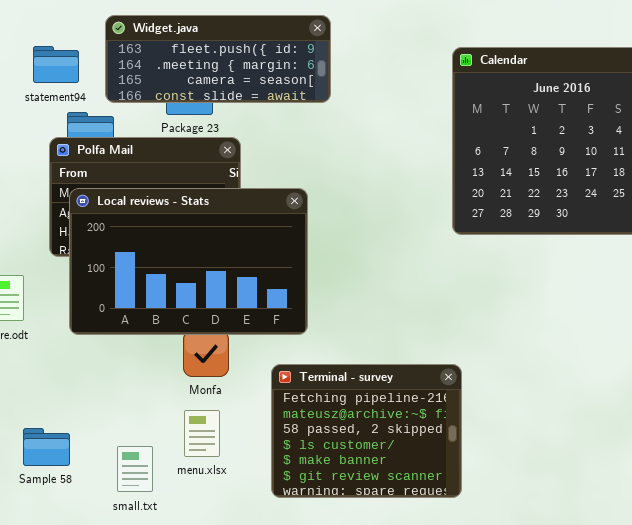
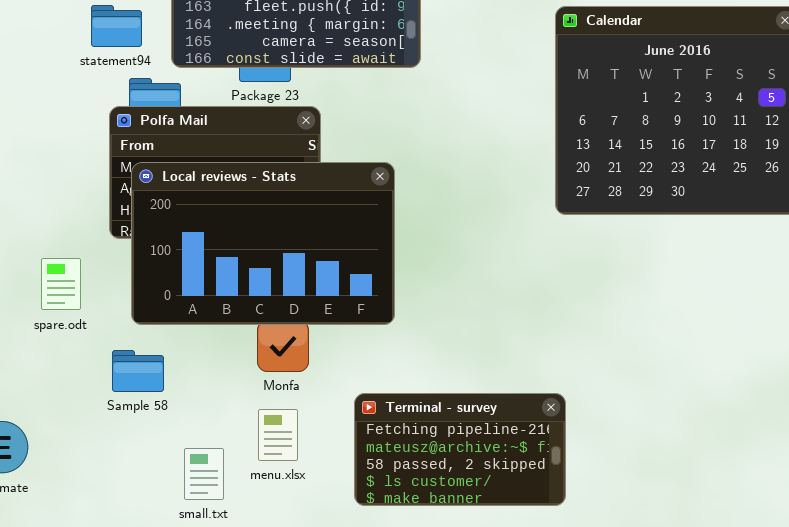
Terminal - survey: [271,364,462,498] -> [354,393,566,506], resized
Sample 58: [23,428,70,466] -> [112,350,164,392], moved

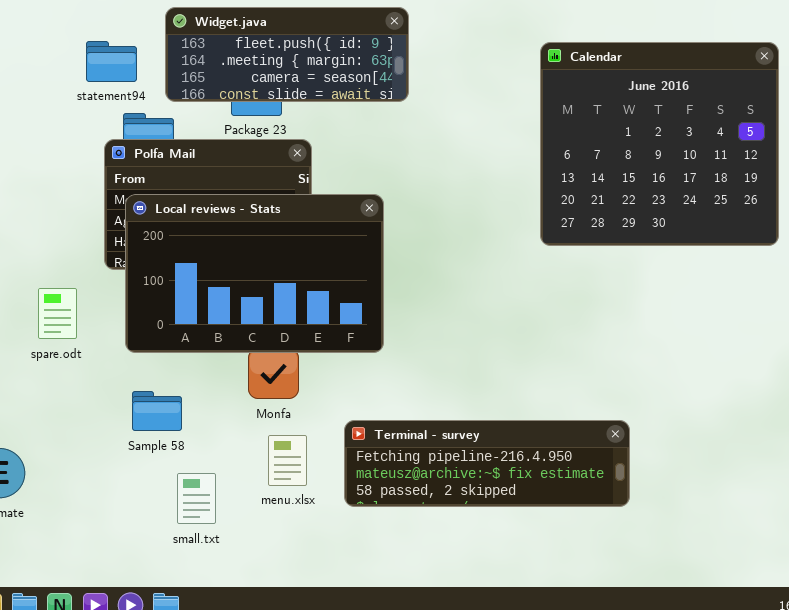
Sample 58: [112,350,164,392] -> [132,391,182,431], moved
Terminal - survey: [354,393,566,506] -> [344,420,630,507], resized
menu.xlsx: [258,409,298,461] -> [268,435,307,486], moved

